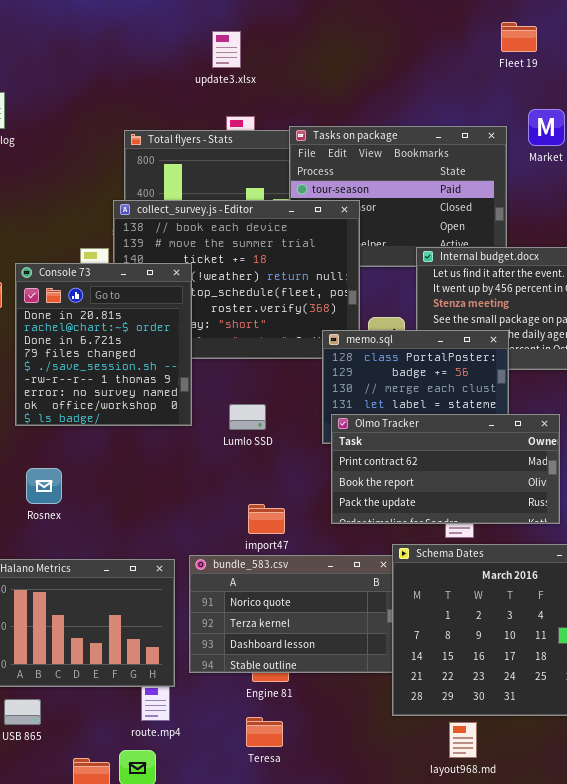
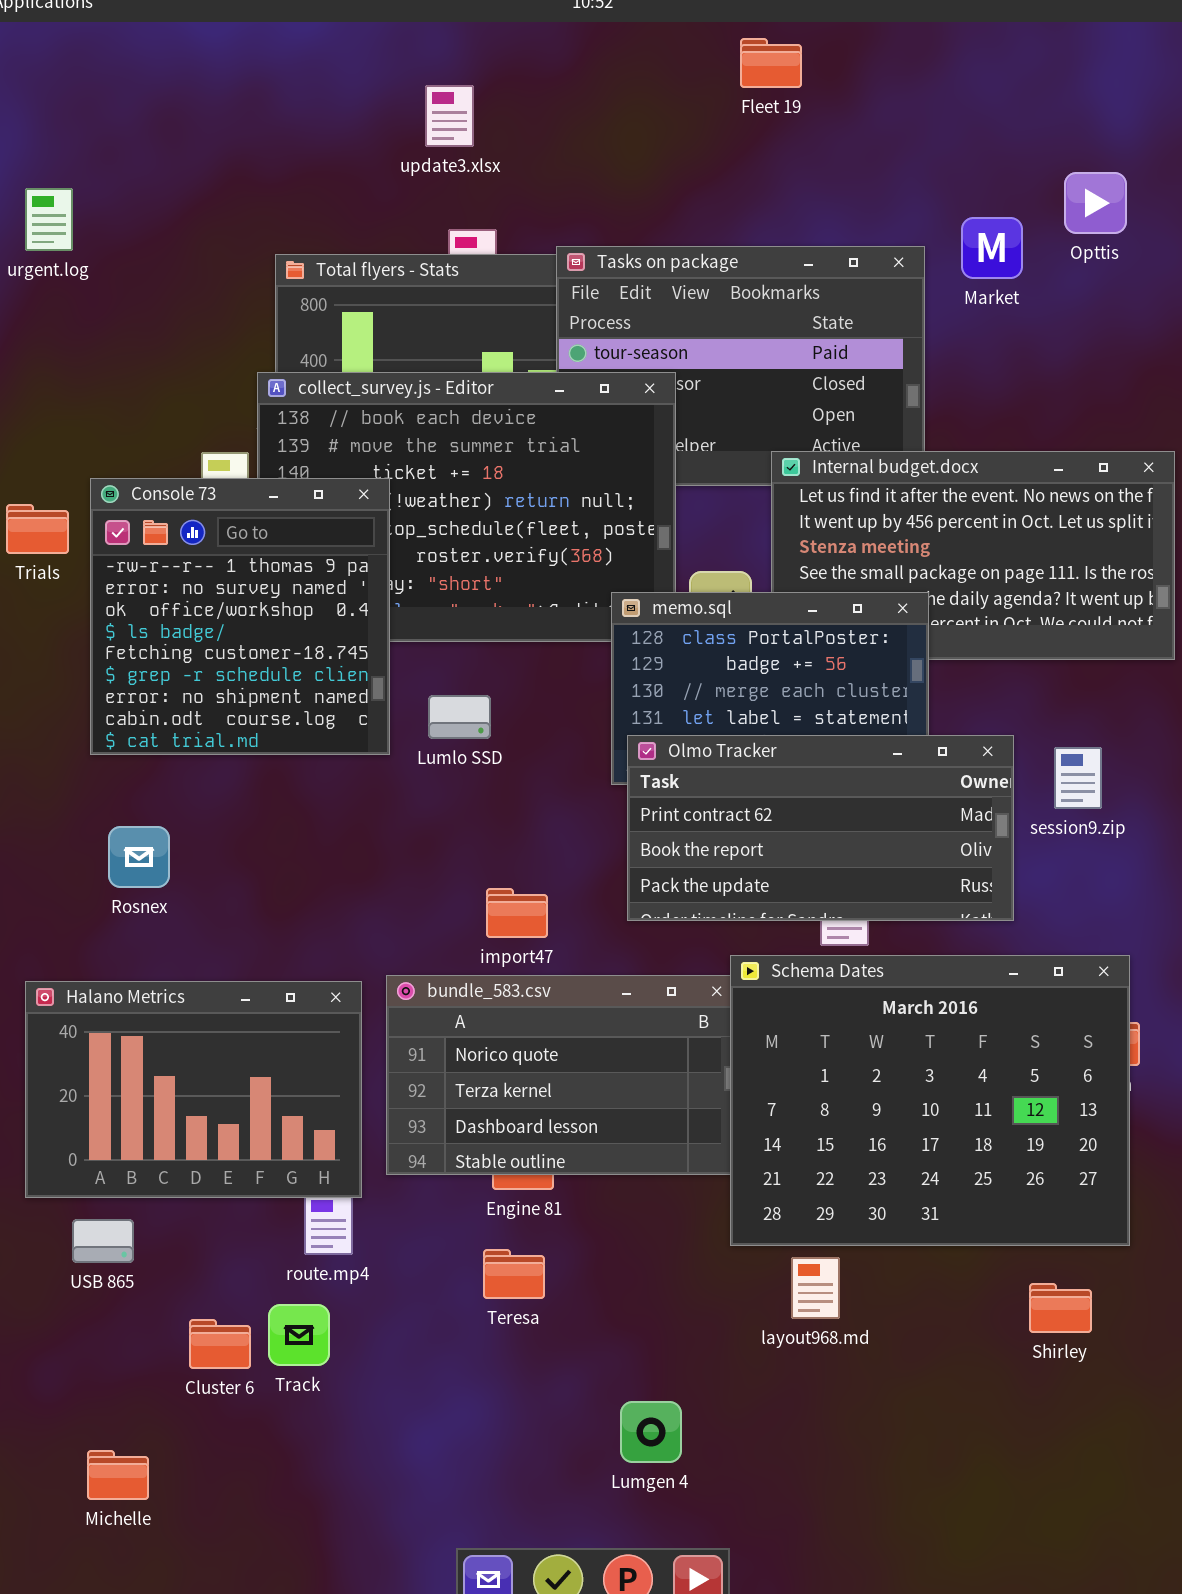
Fleet 19: [501,22,537,52] -> [740,38,802,88], moved
Console 73: [15,263,192,426] -> [90,478,390,755], scrolled down 5 rows
Lumlo SSD: [229,404,266,430] -> [428,695,491,739], moved
layout968.md: [449,722,477,758] -> [791,1257,840,1319], moved

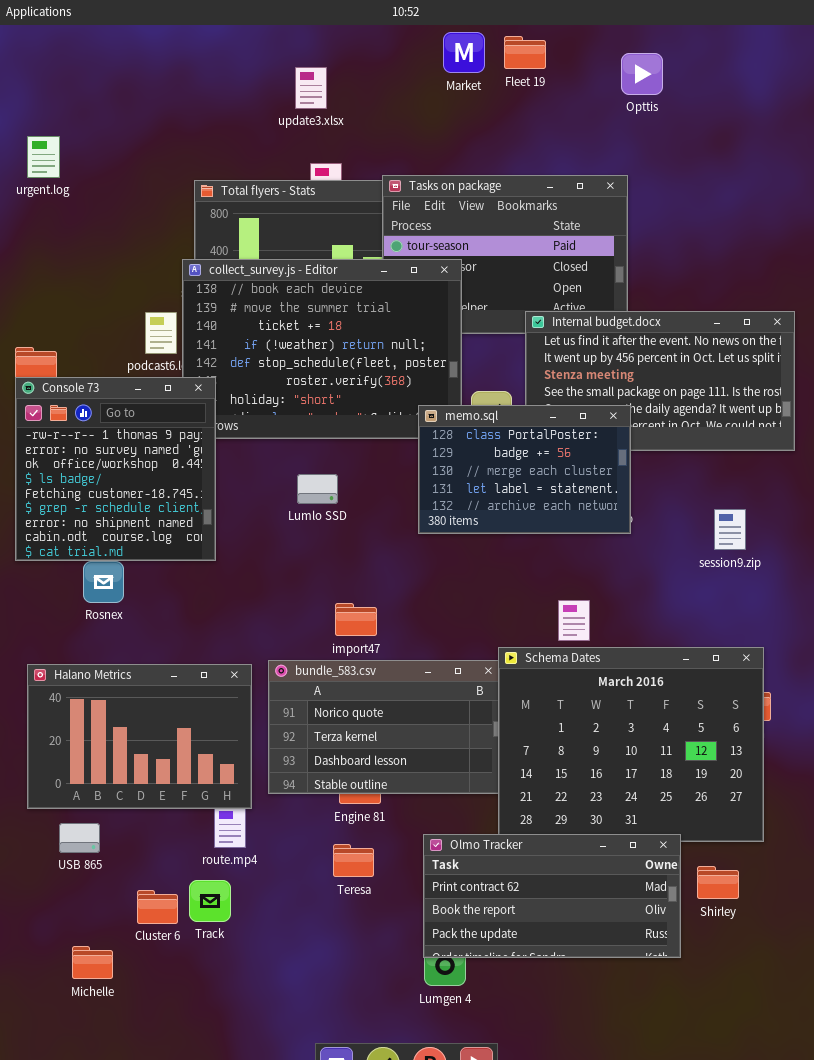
Opttis: [1064,172,1127,234] -> [621,53,663,95], moved
Market: [961,217,1023,279] -> [443,32,485,73], moved
Console 73: [90,478,390,755] -> [15,377,216,561], moved
Olmo Tracker: [627,735,1014,921] -> [423,834,681,958], moved
Michelle: [87,1450,149,1500] -> [72,946,113,979], moved

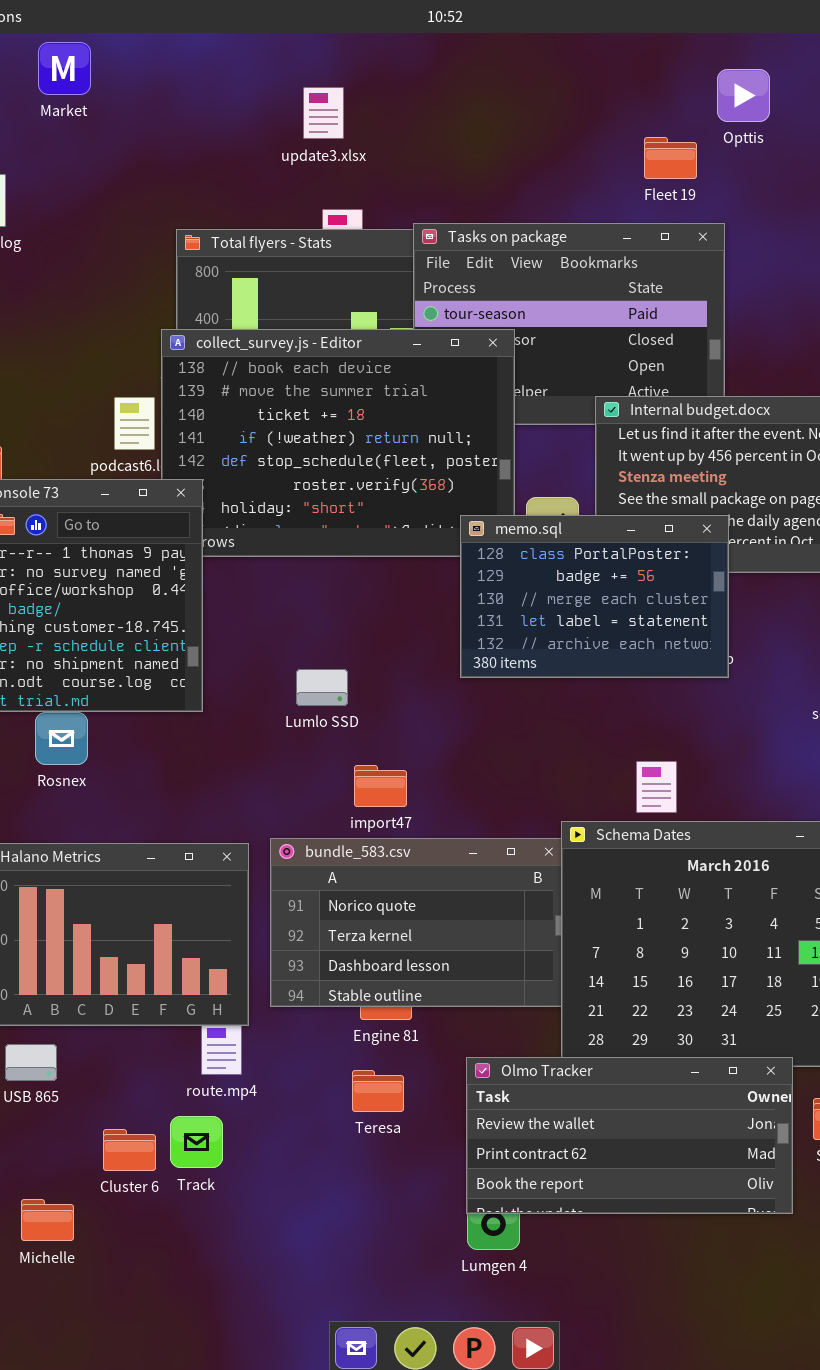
Market: [443,32,485,73] -> [38,42,91,95], moved
Fleet 19: [504,36,546,69] -> [644,137,697,179], moved
Lumlo SSD: [297,474,338,504] -> [296,669,348,706], moved
Olmo Tracker: [423,834,681,958] -> [466,1057,793,1214], scrolled up 1 row

